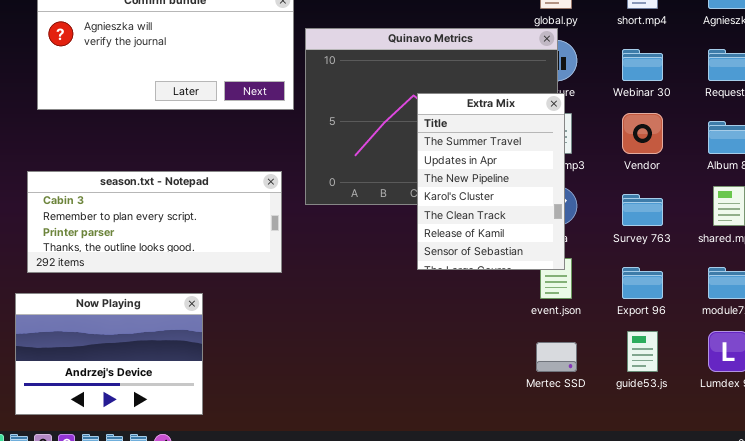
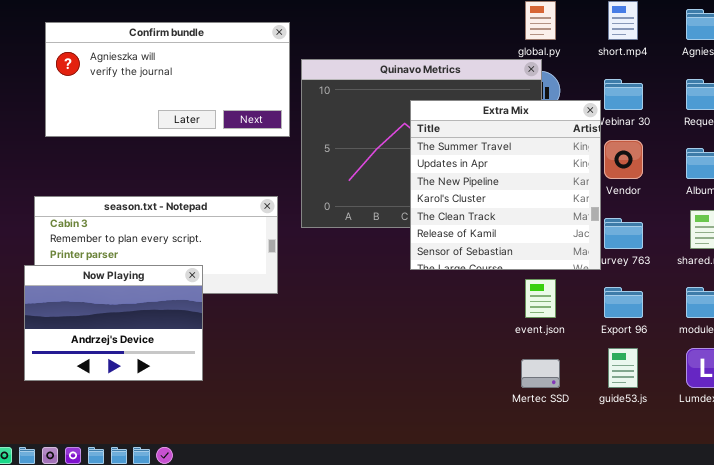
Extra Mix: [417,93,565,270] -> [410,100,601,270], moved, resized
Now Playing: [15,293,203,415] -> [24,265,203,381], moved

